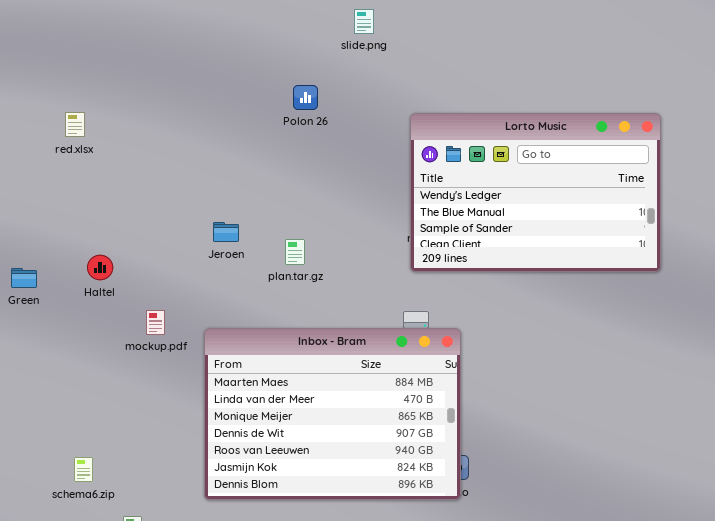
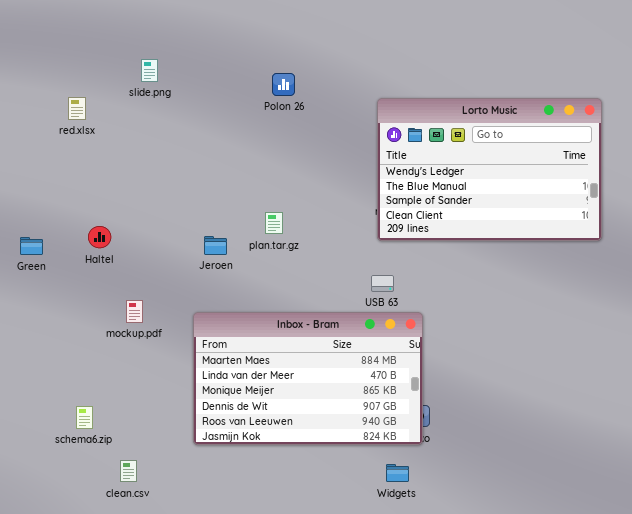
slide.png: [354,9,374,34] -> [141,59,158,82], moved
Jeroen: [213,222,239,242] -> [204,236,227,255], moved
mockup.pdf: [146,310,165,335] -> [126,300,143,323], moved
Inbox - Bram: [204,328,461,500] -> [193,312,423,445], resized

